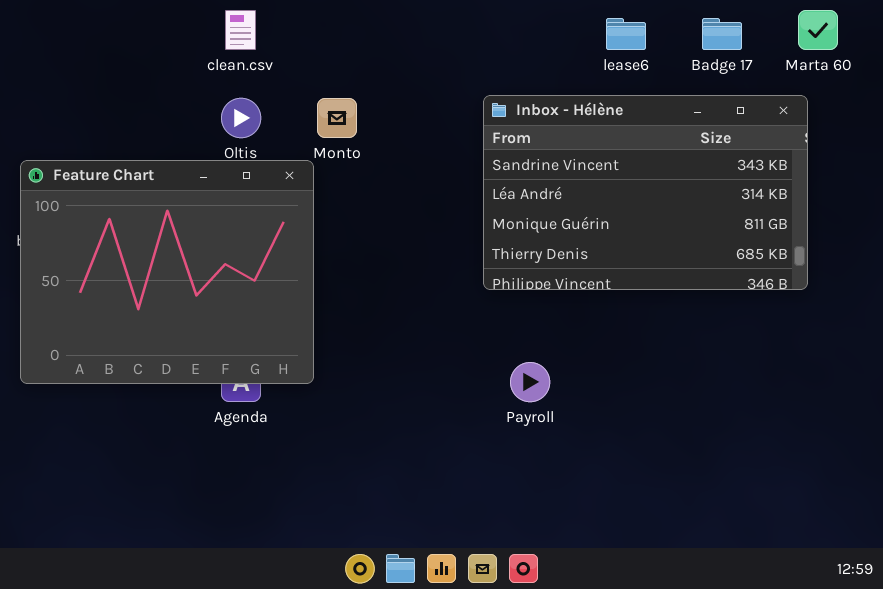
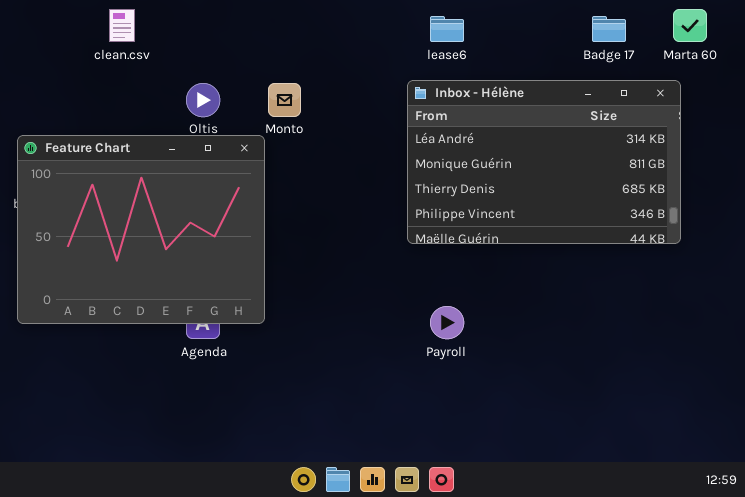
clean.csv: [225,10,256,50] -> [109,9,135,42], moved
lease6: [606,18,646,50] -> [430,16,464,42], moved
Inbox - Hélène: [483,95,808,290] -> [407,80,681,244], scrolled down 1 row

